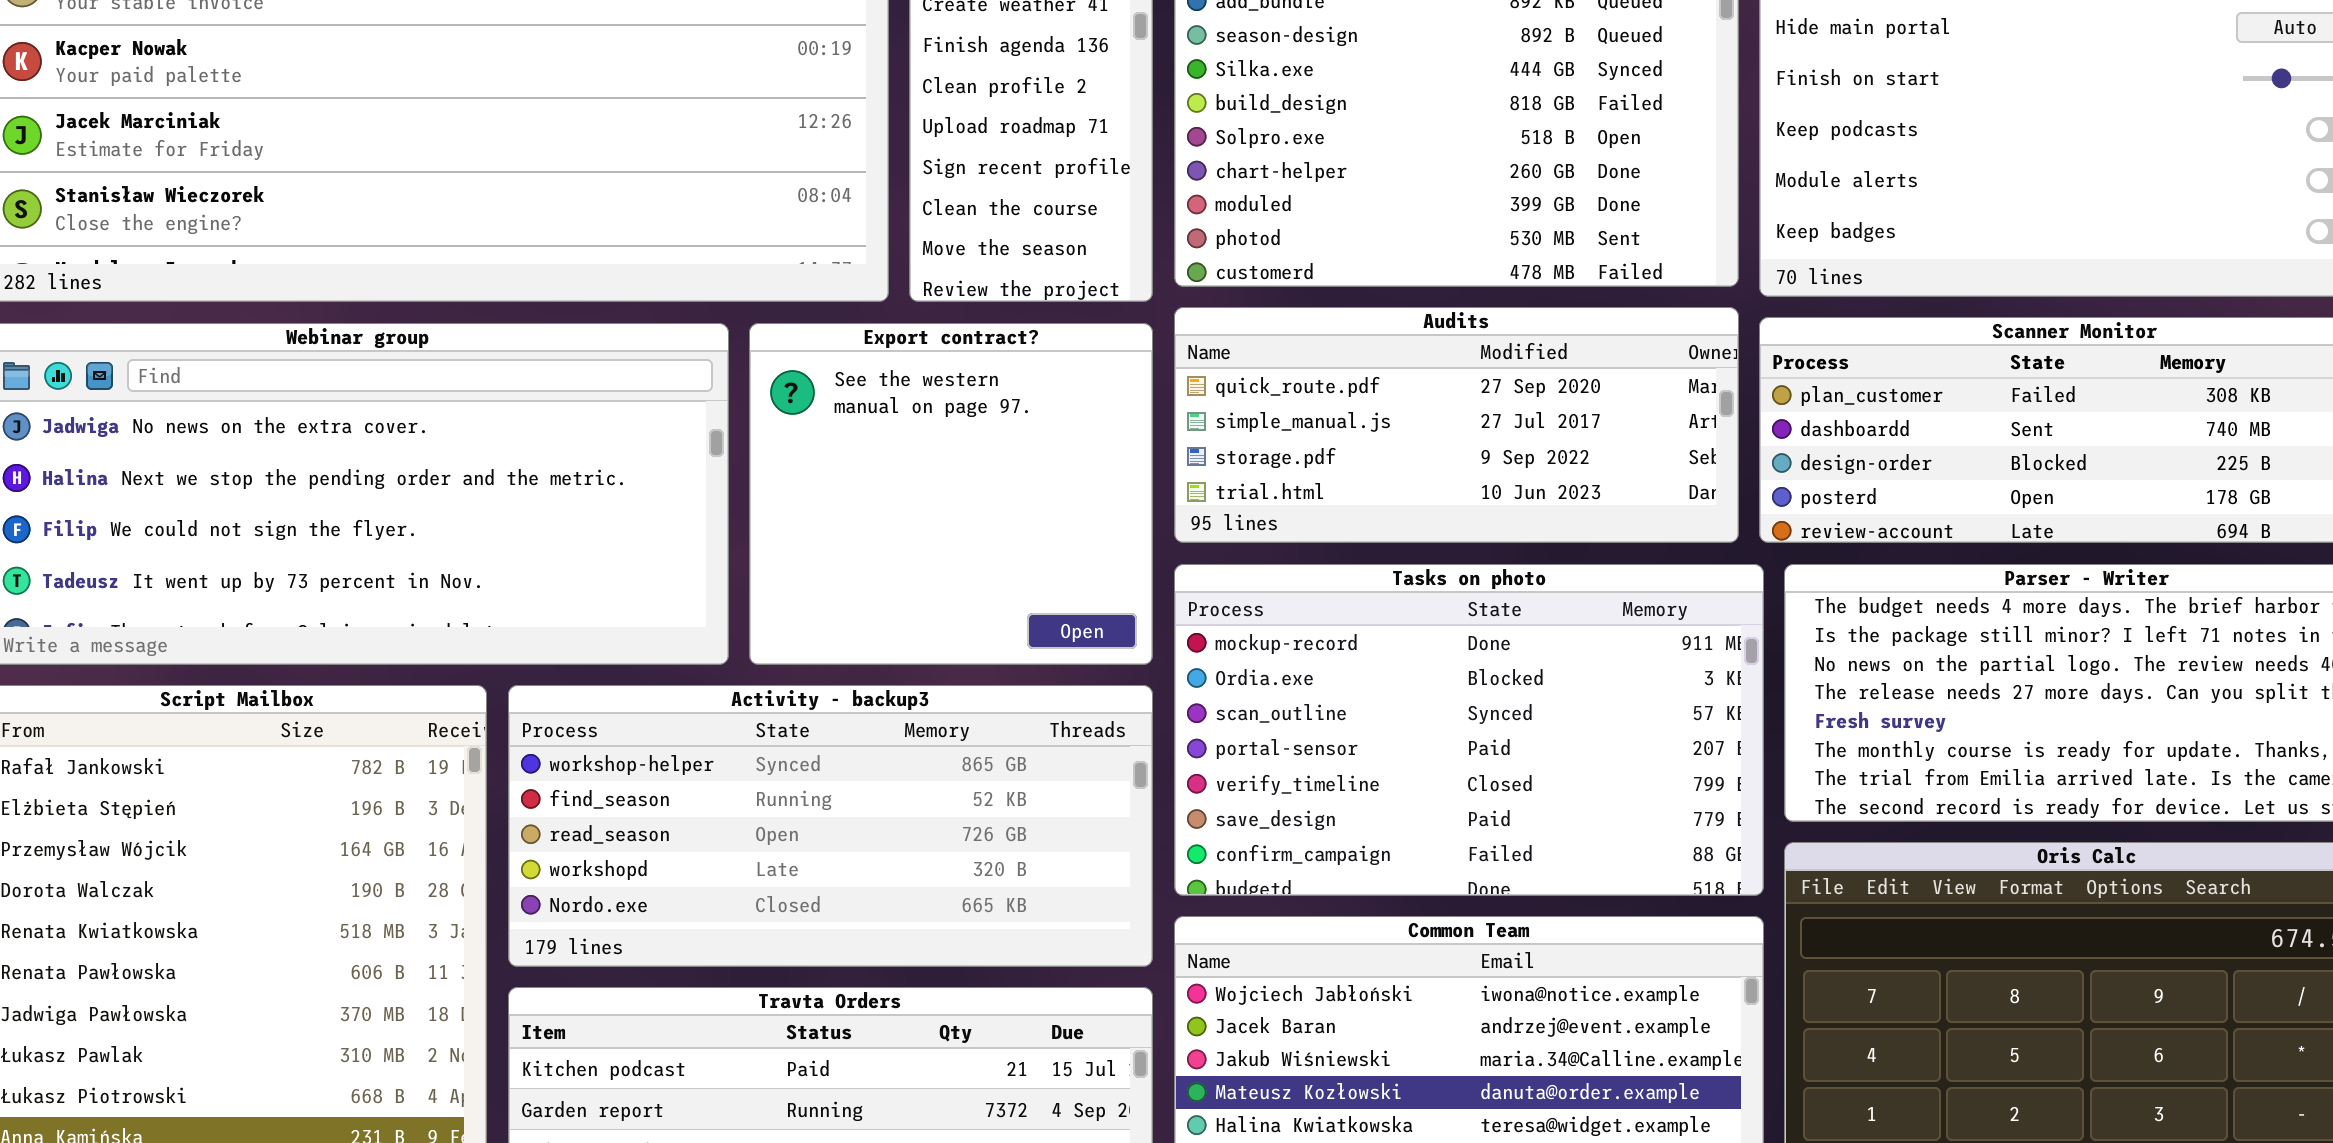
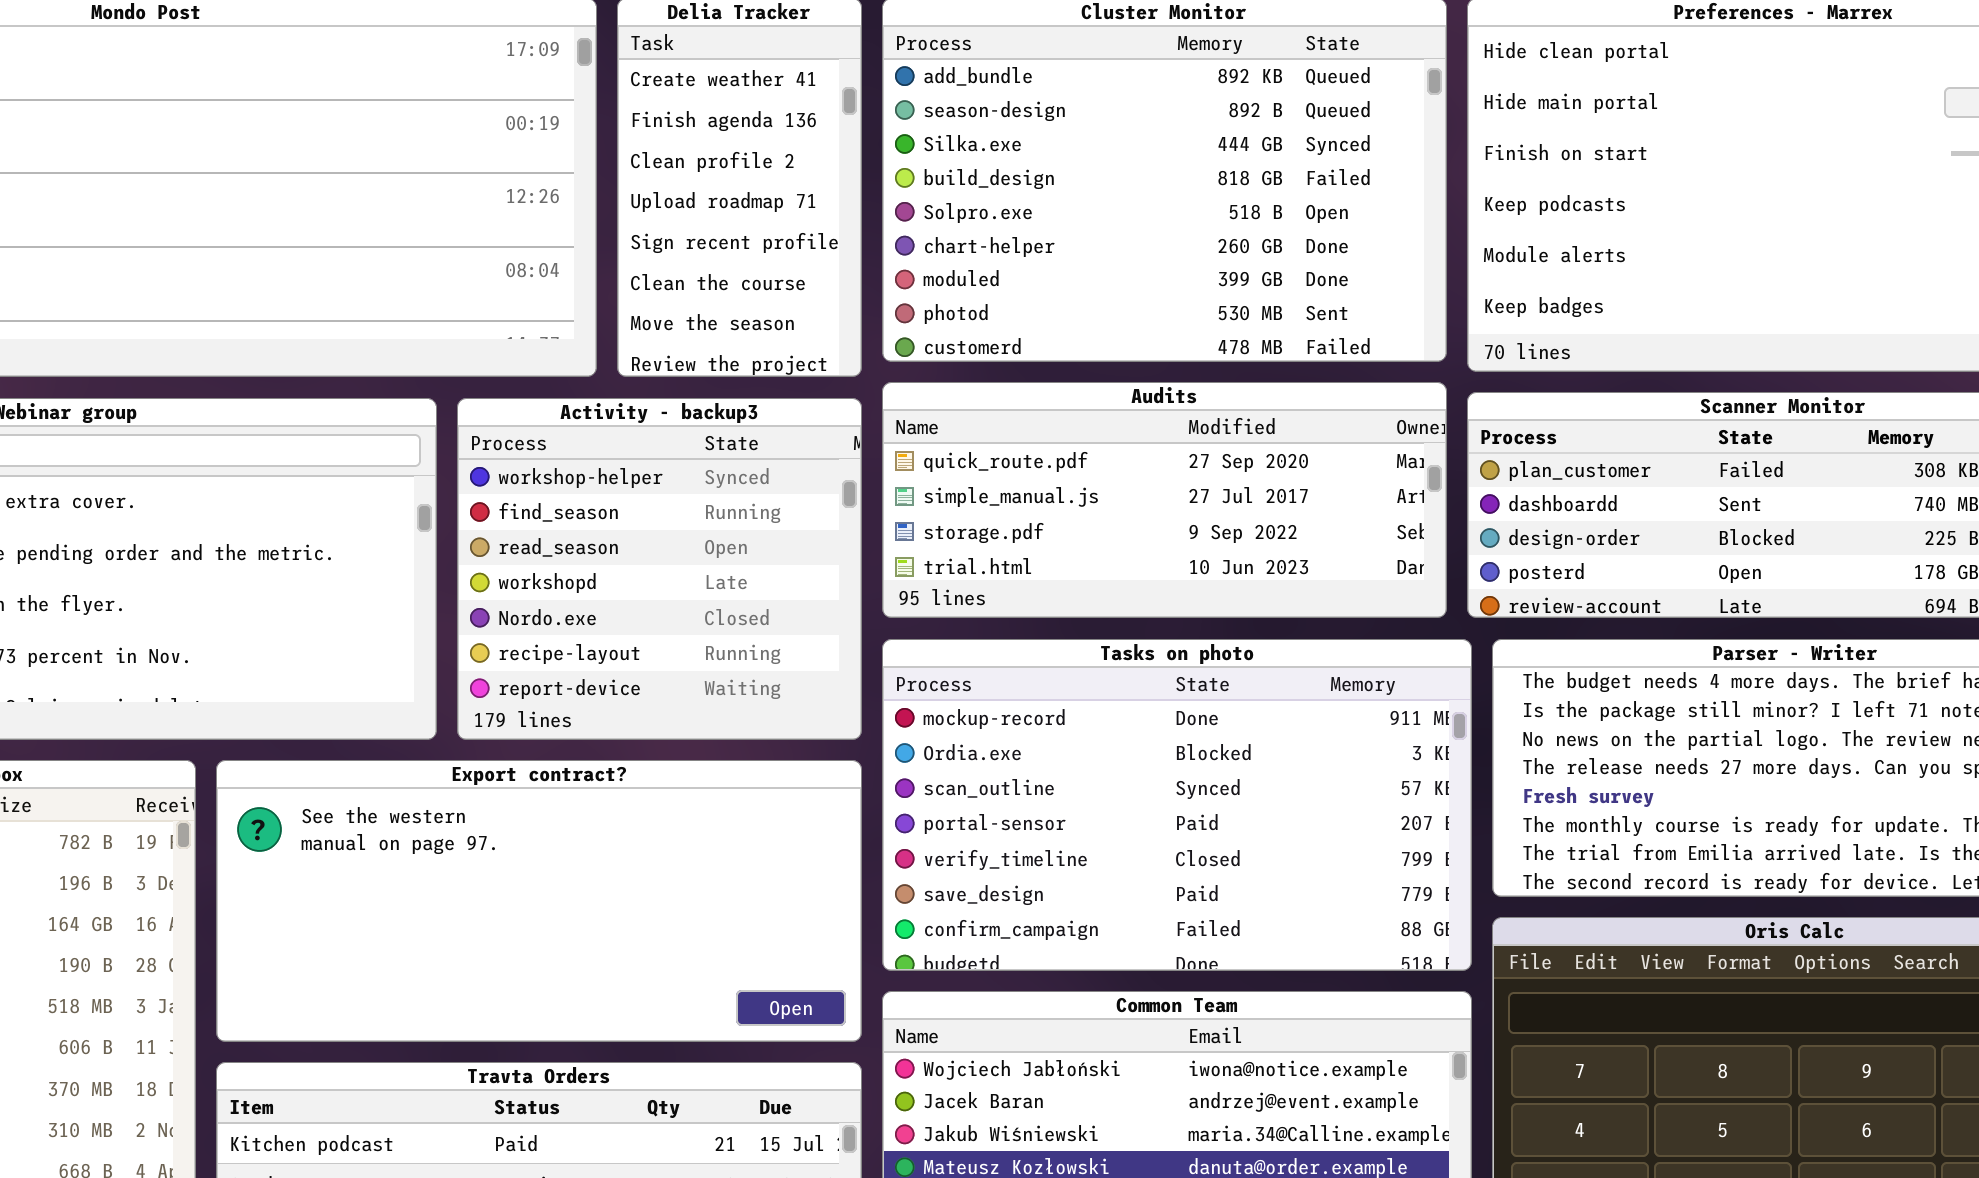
Export contract?: [749,323,1153,665] -> [216,760,862,1042], moved, resized
Activity - backup3: [508,685,1153,967] -> [457,398,862,740], moved, resized

